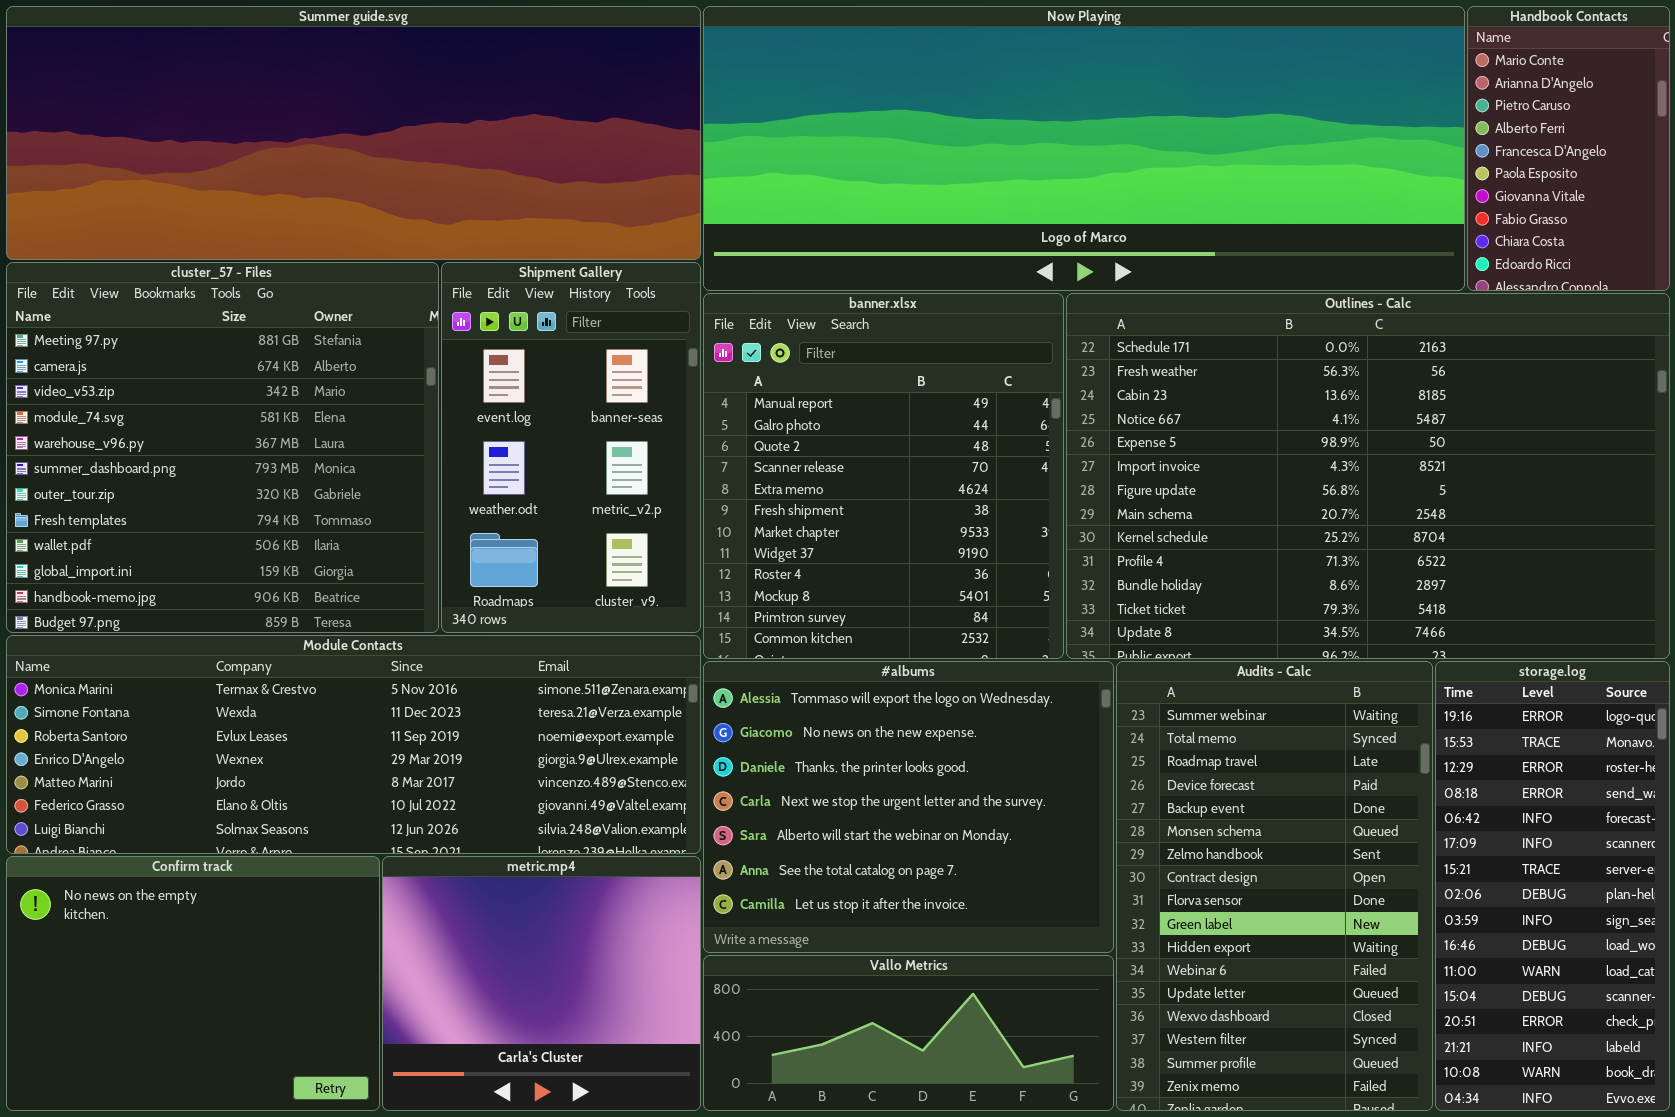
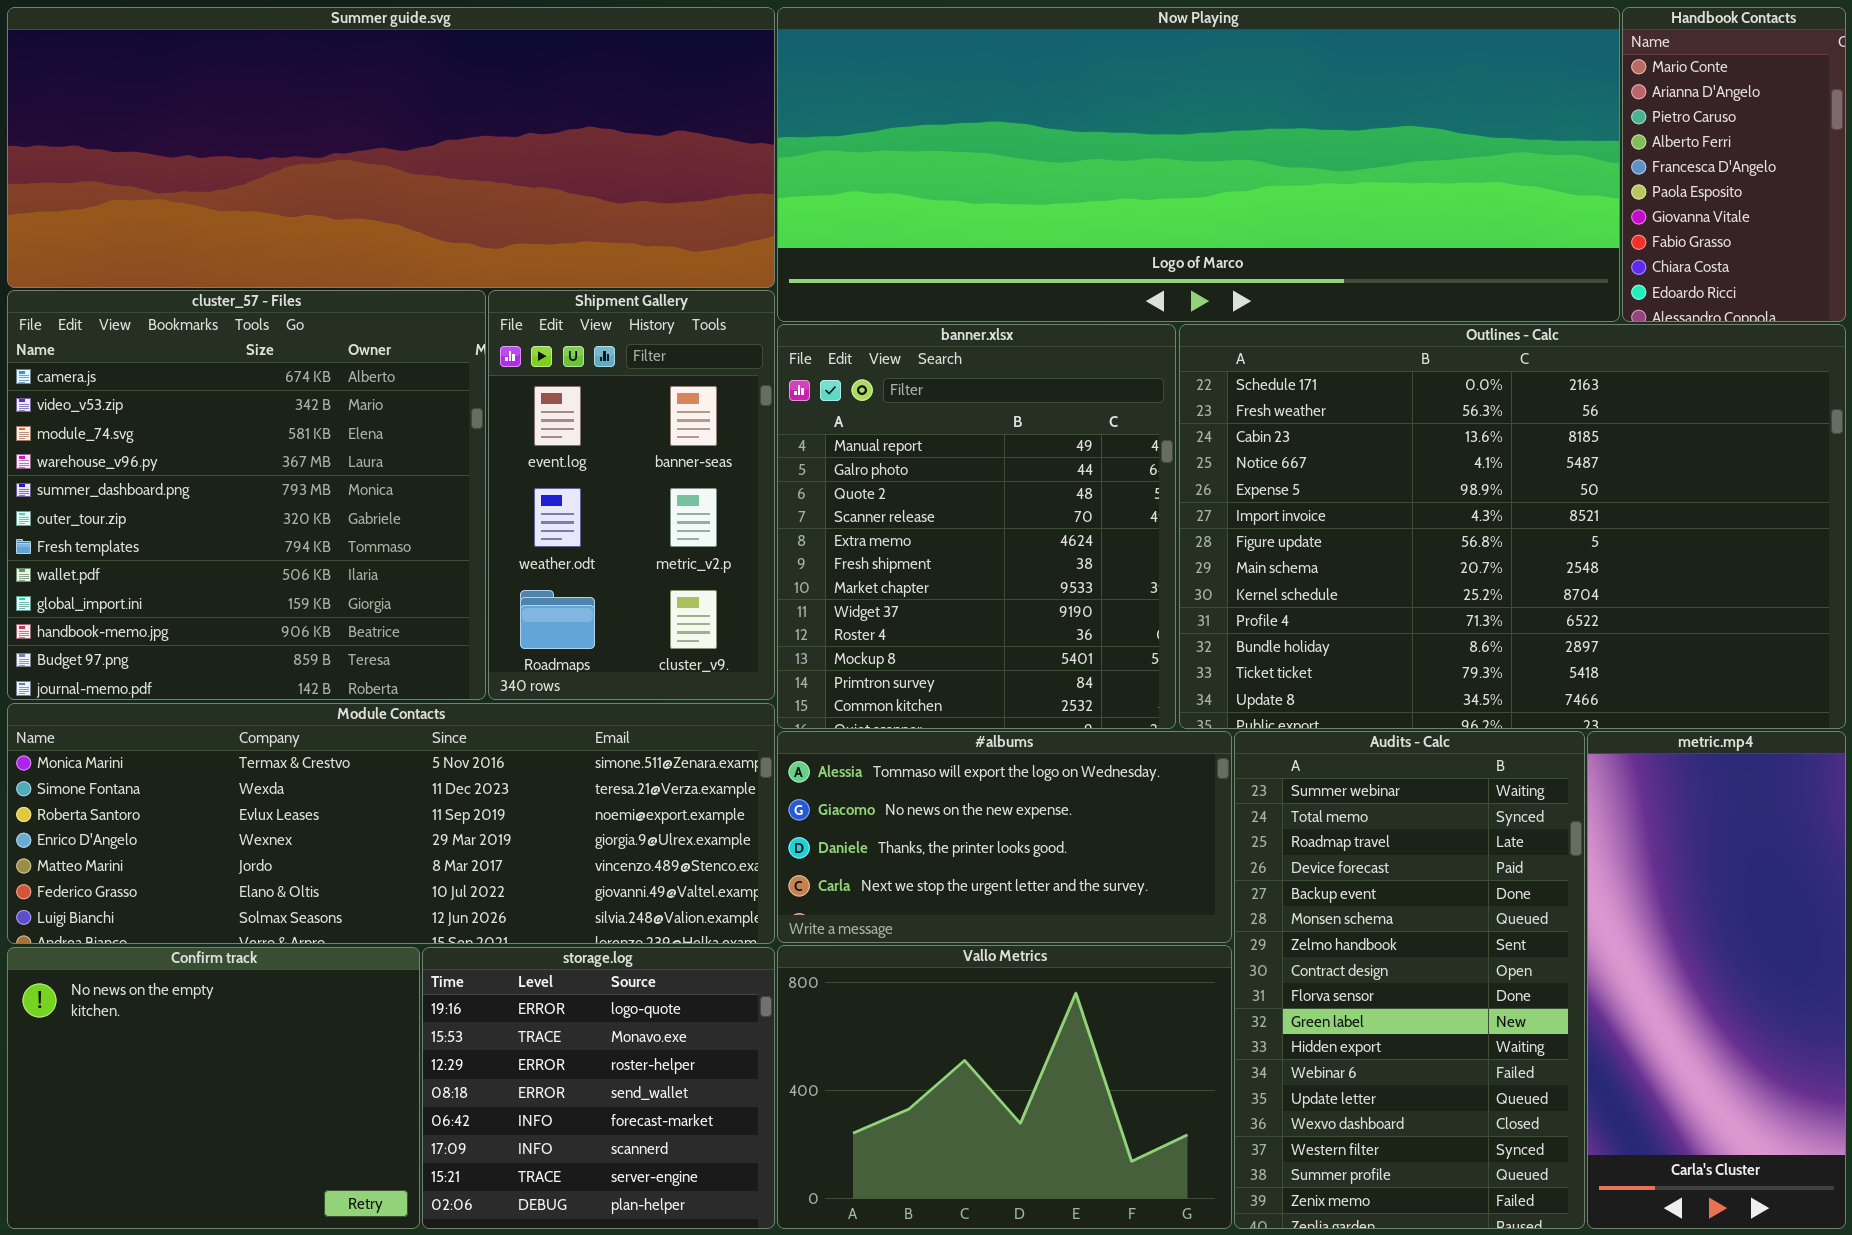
cluster_57 - Files: [6,262,439,633] -> [7,290,486,700], scrolled down 1 row
#albums: [703,661,1114,953] -> [777,731,1232,943], resized
storage.log: [1435,661,1670,1111] -> [422,947,775,1229], moved, resized
metric.mp4: [382,856,701,1111] -> [1587,731,1846,1229], moved, resized
Vallo Metrics: [703,955,1114,1111] -> [777,945,1232,1229], resized

